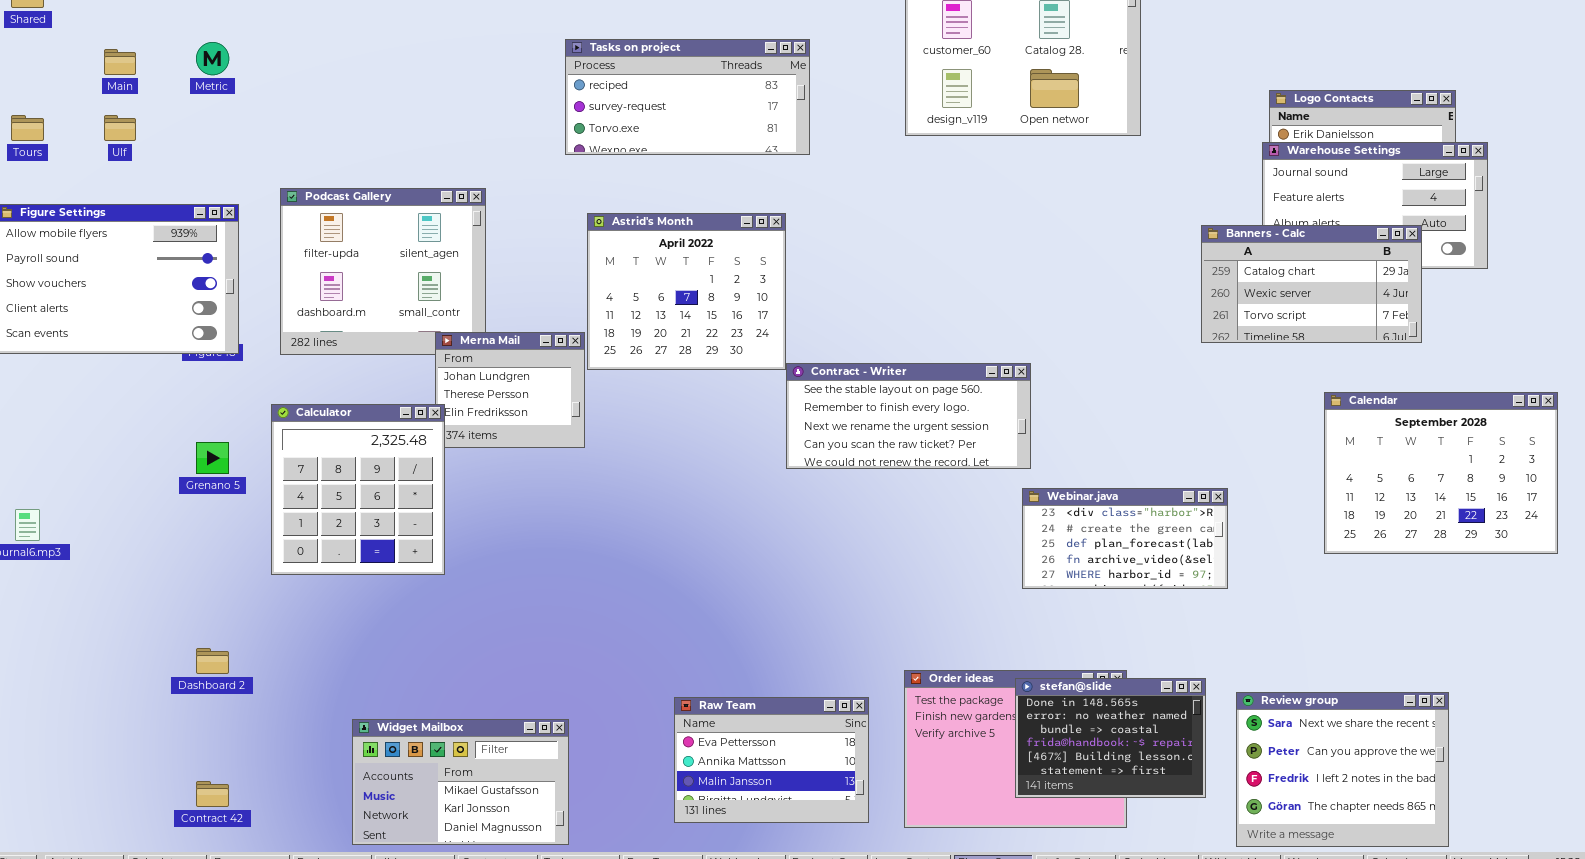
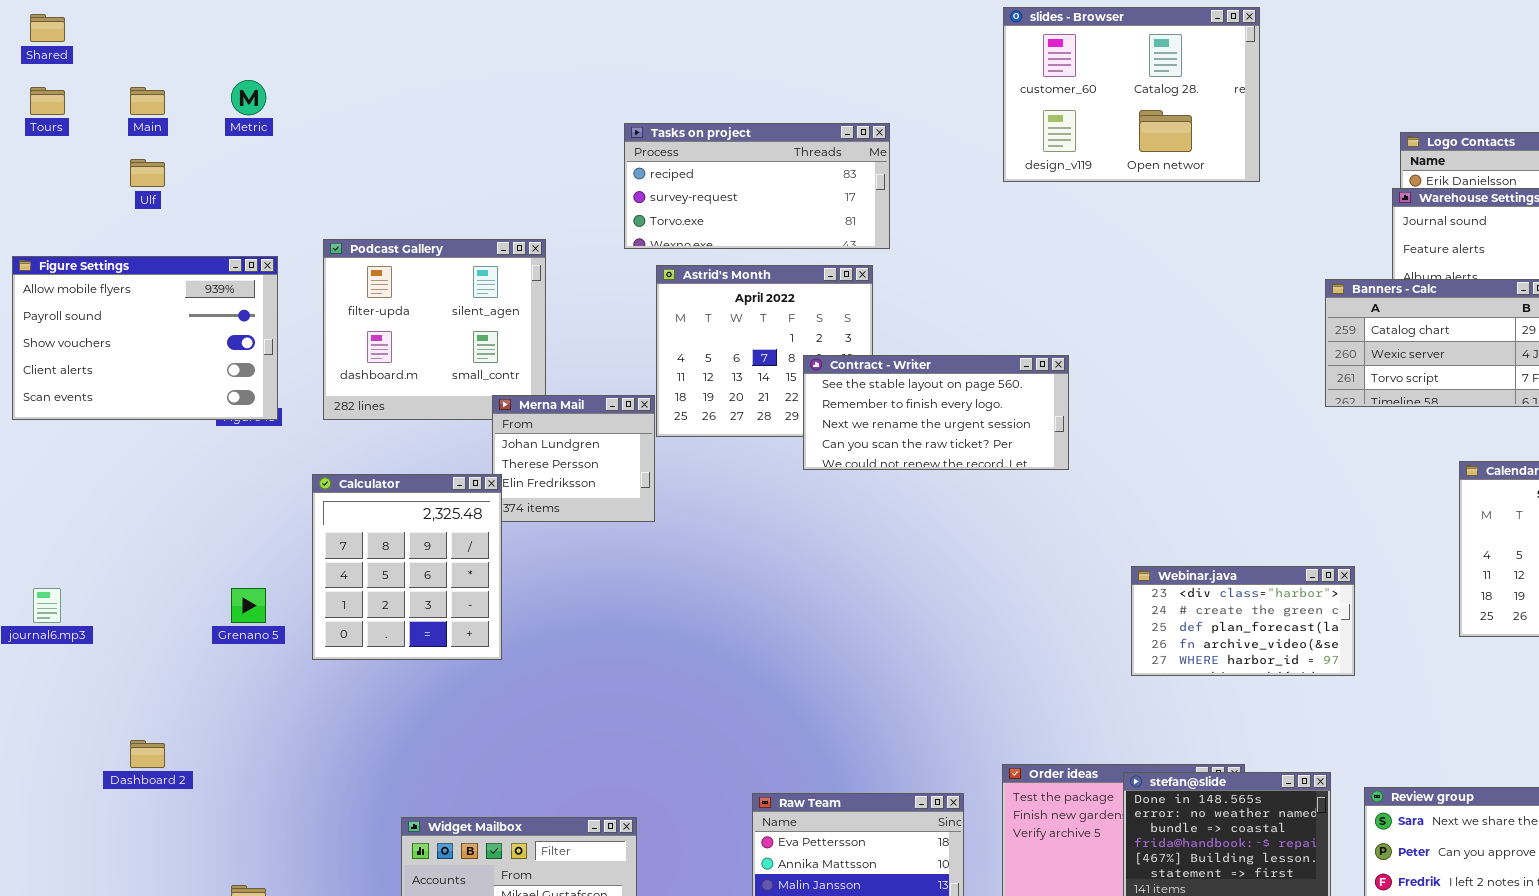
Tasks on project: [565,39,810,155] -> [624,123,890,249], moved
Tours: [11,115,44,141] -> [30,87,65,115], moved
Contract - Writer: [786,363,1031,469] -> [803,355,1069,470], moved
Grenano 5: [196,442,229,474] -> [231,588,266,623], moved
Dashboard 2: [196,648,229,674] -> [130,740,165,768], moved

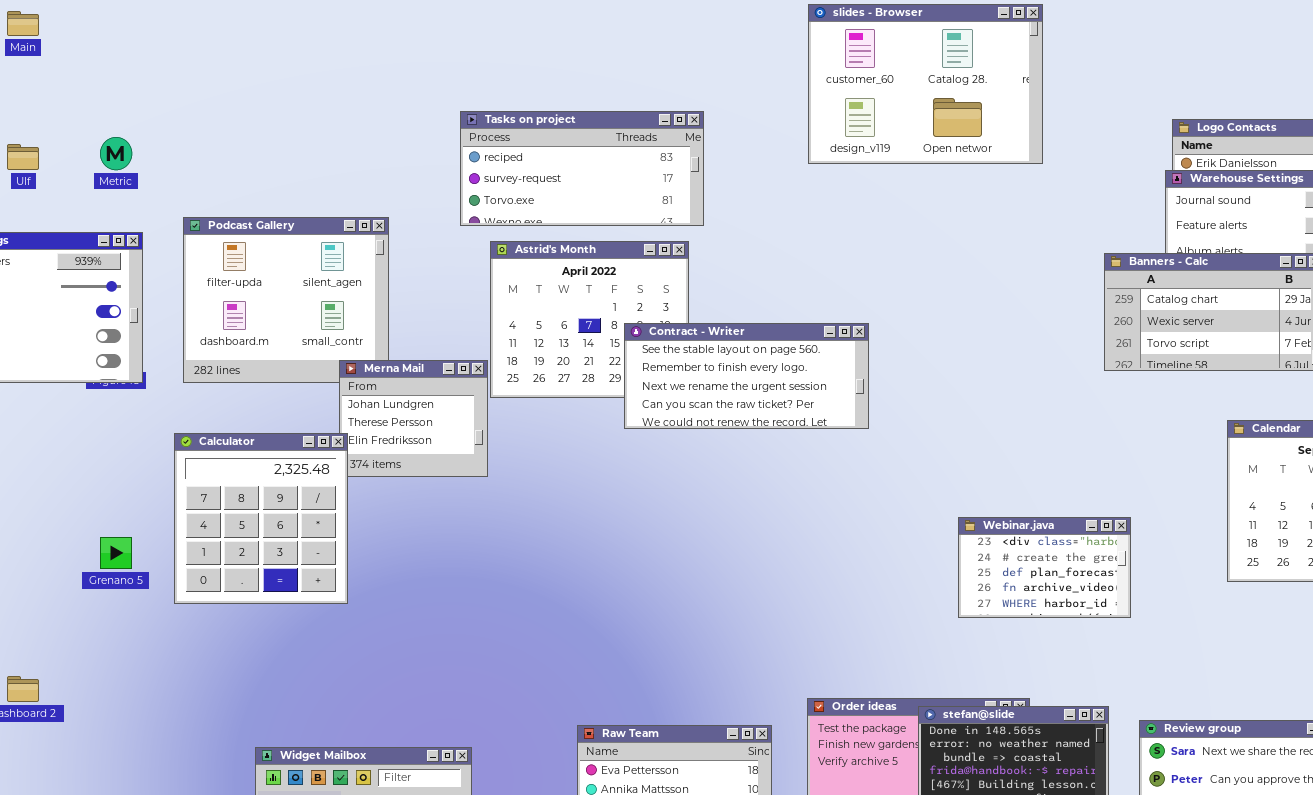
Metric: [231,80,266,115] -> [100,137,132,170], moved
Main: [130,87,165,115] -> [7,11,39,36], moved
Webinar.java: [1131,566,1355,676] -> [958,517,1131,618], resized

